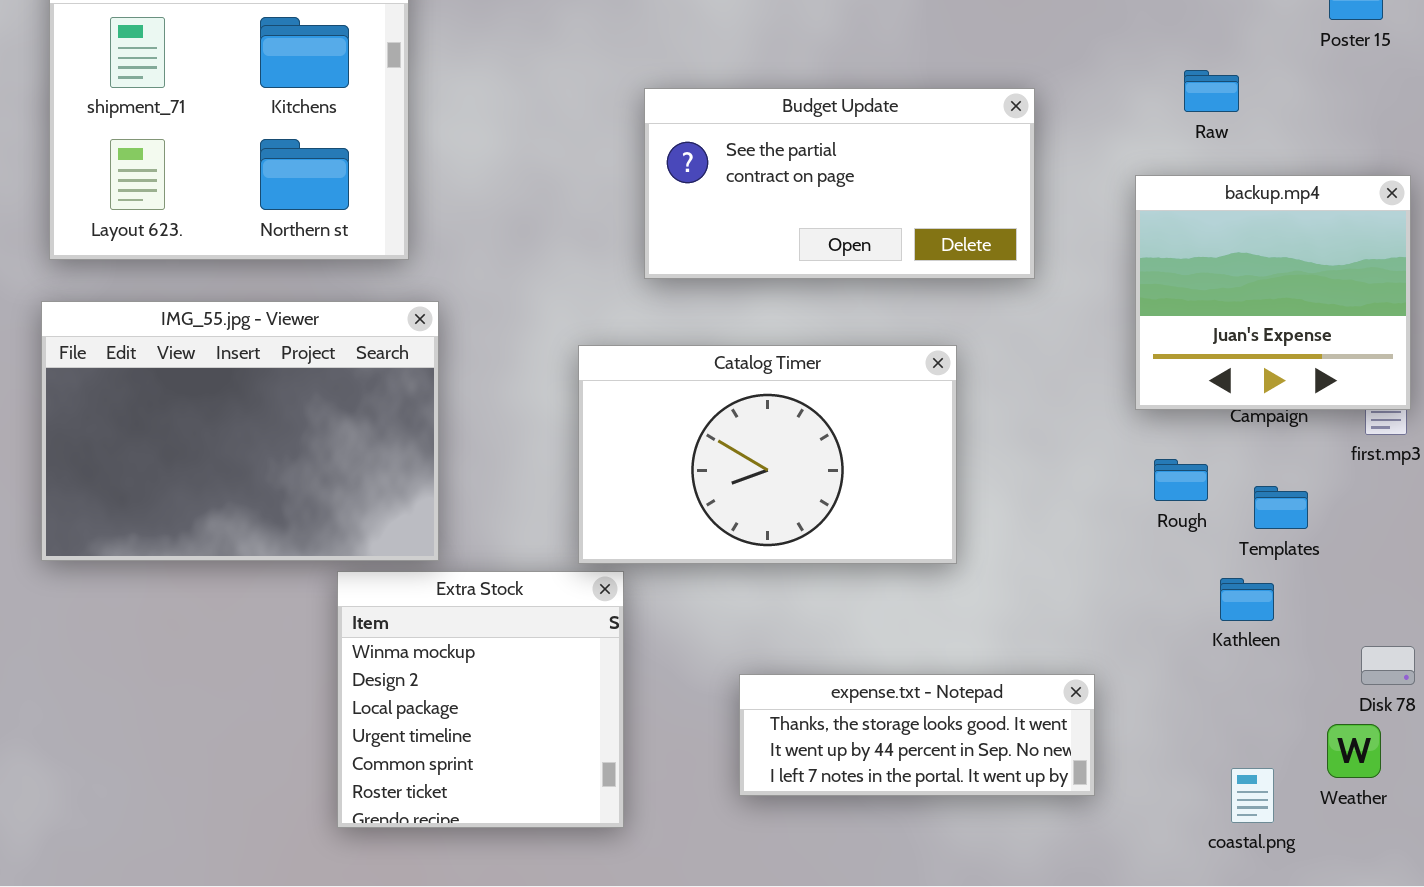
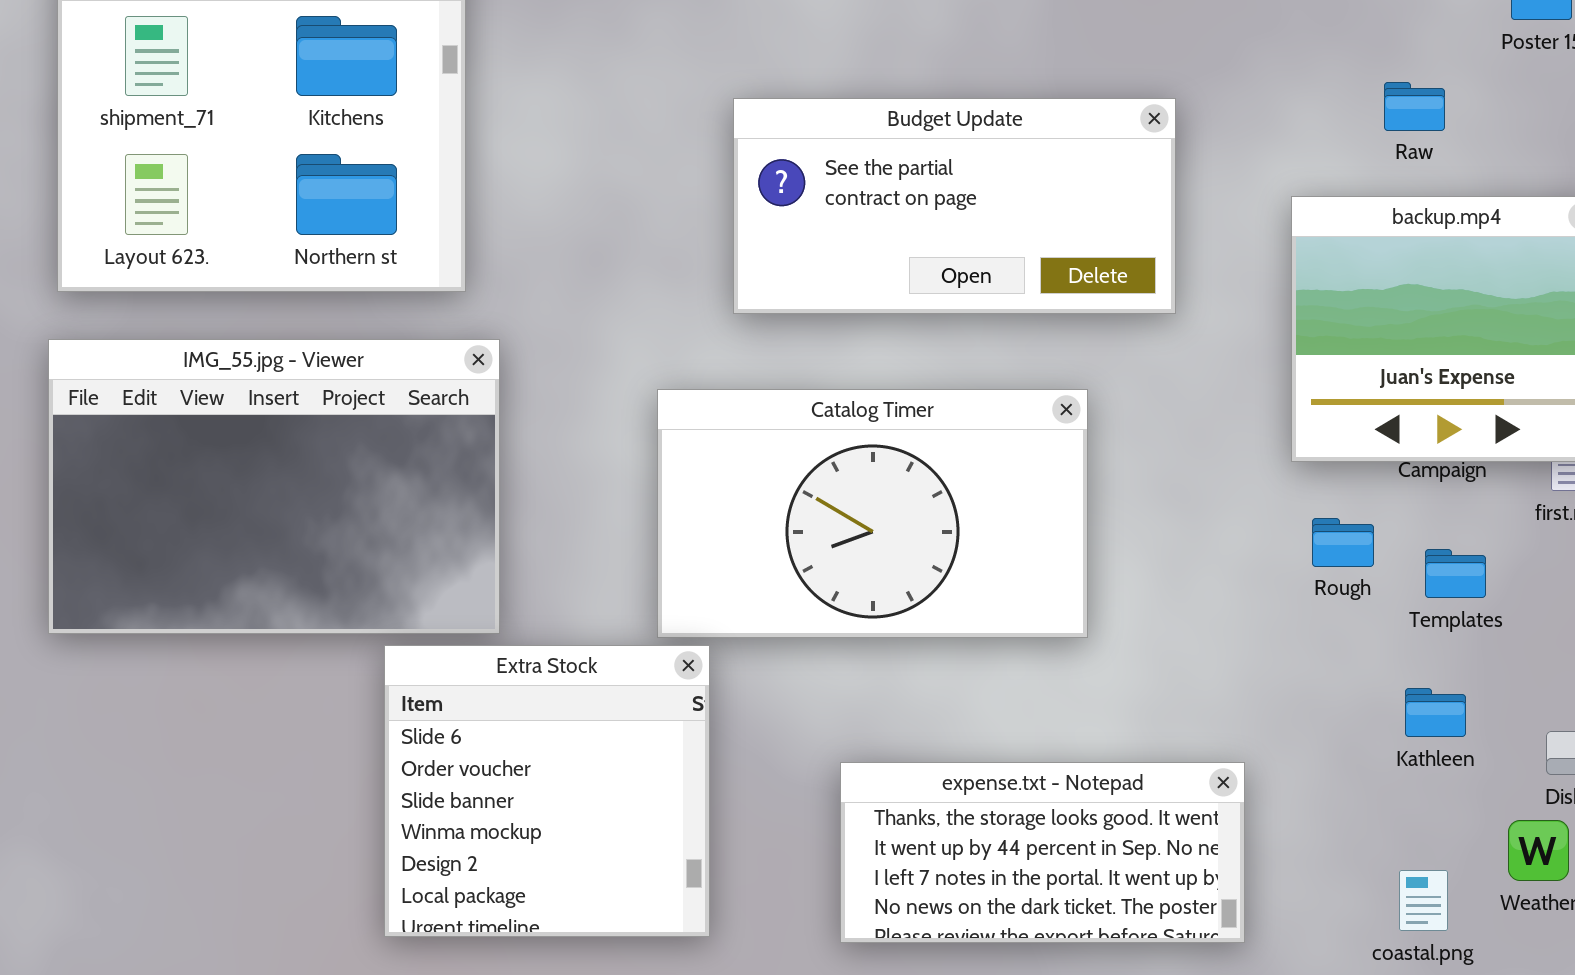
Raw: [1184,70,1239,112] -> [1384,82,1445,131], moved
Extra Stock: [337,571,624,828] -> [384,645,710,937], scrolled up 3 rows
Kathleen: [1220,578,1274,621] -> [1405,688,1466,737], moved
expense.txt - Notepad: [739,674,1095,796] -> [840,762,1245,943], resized

